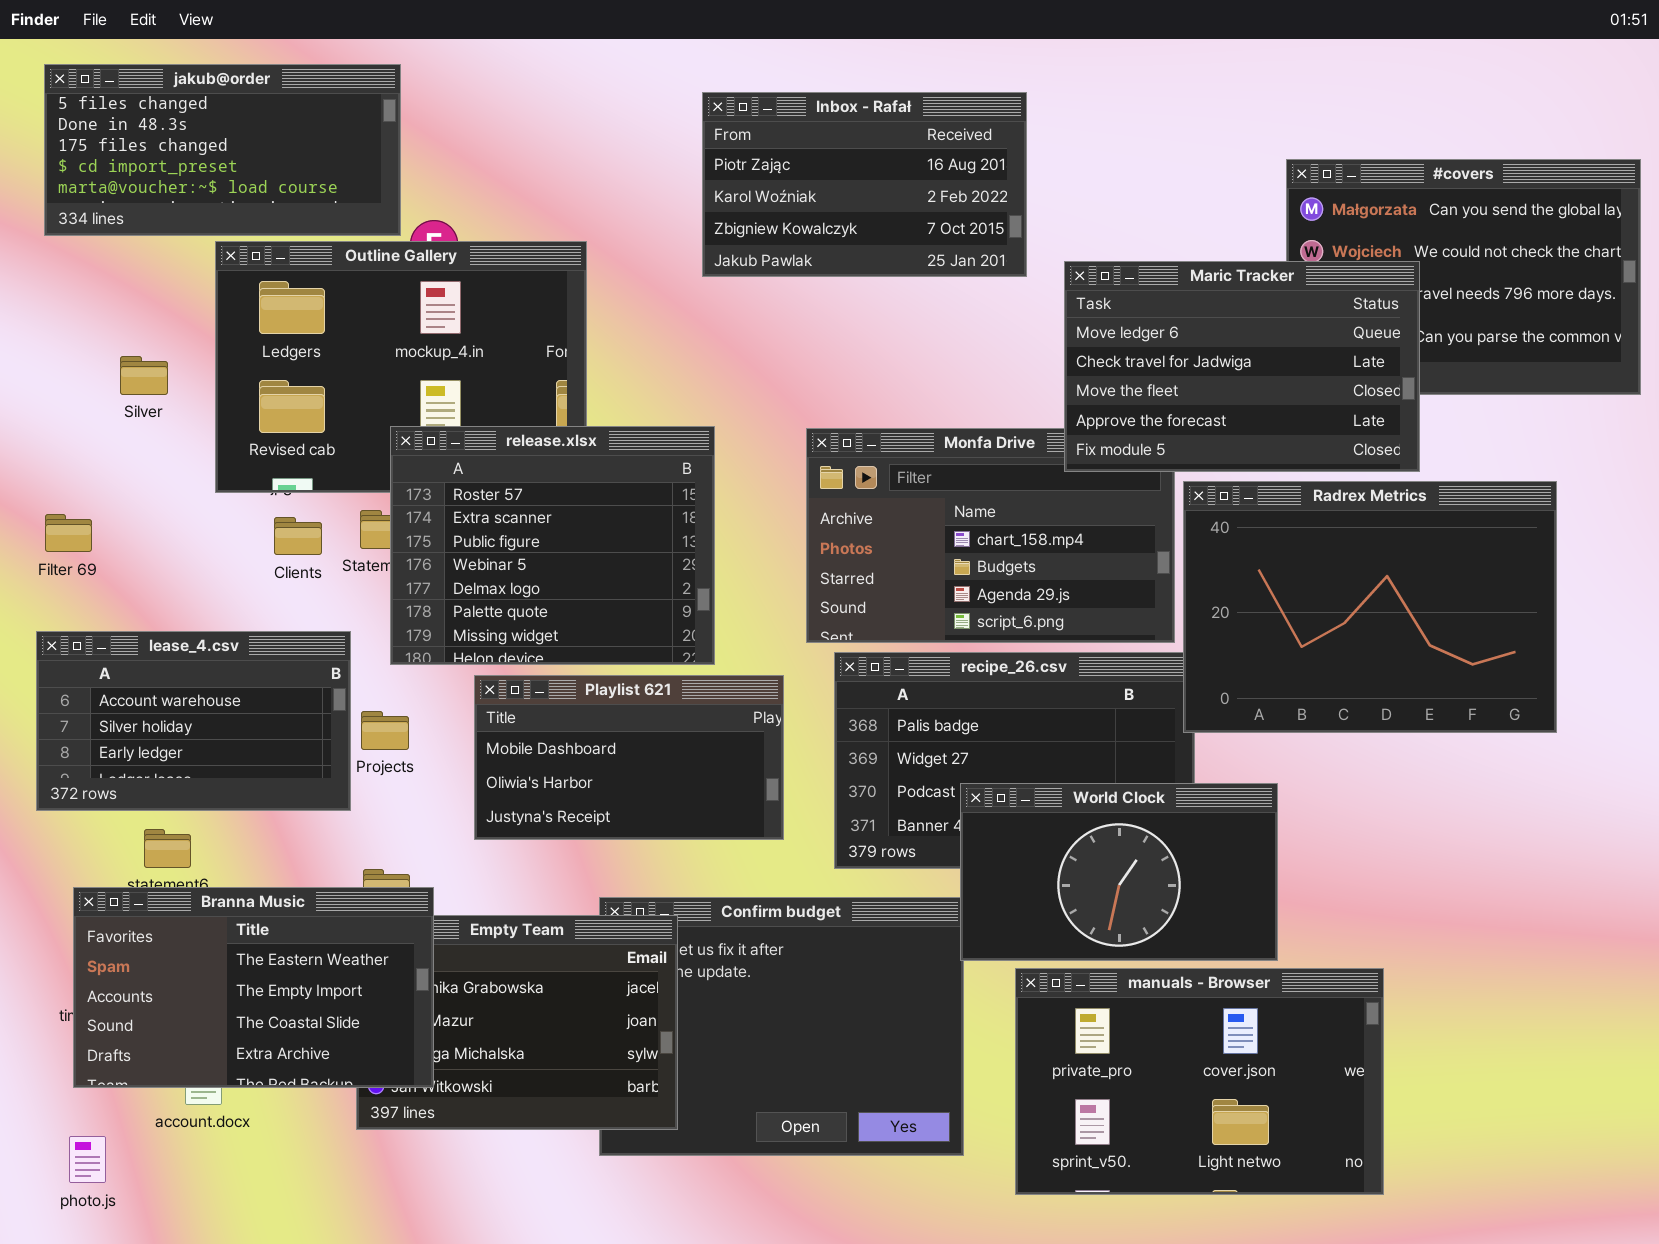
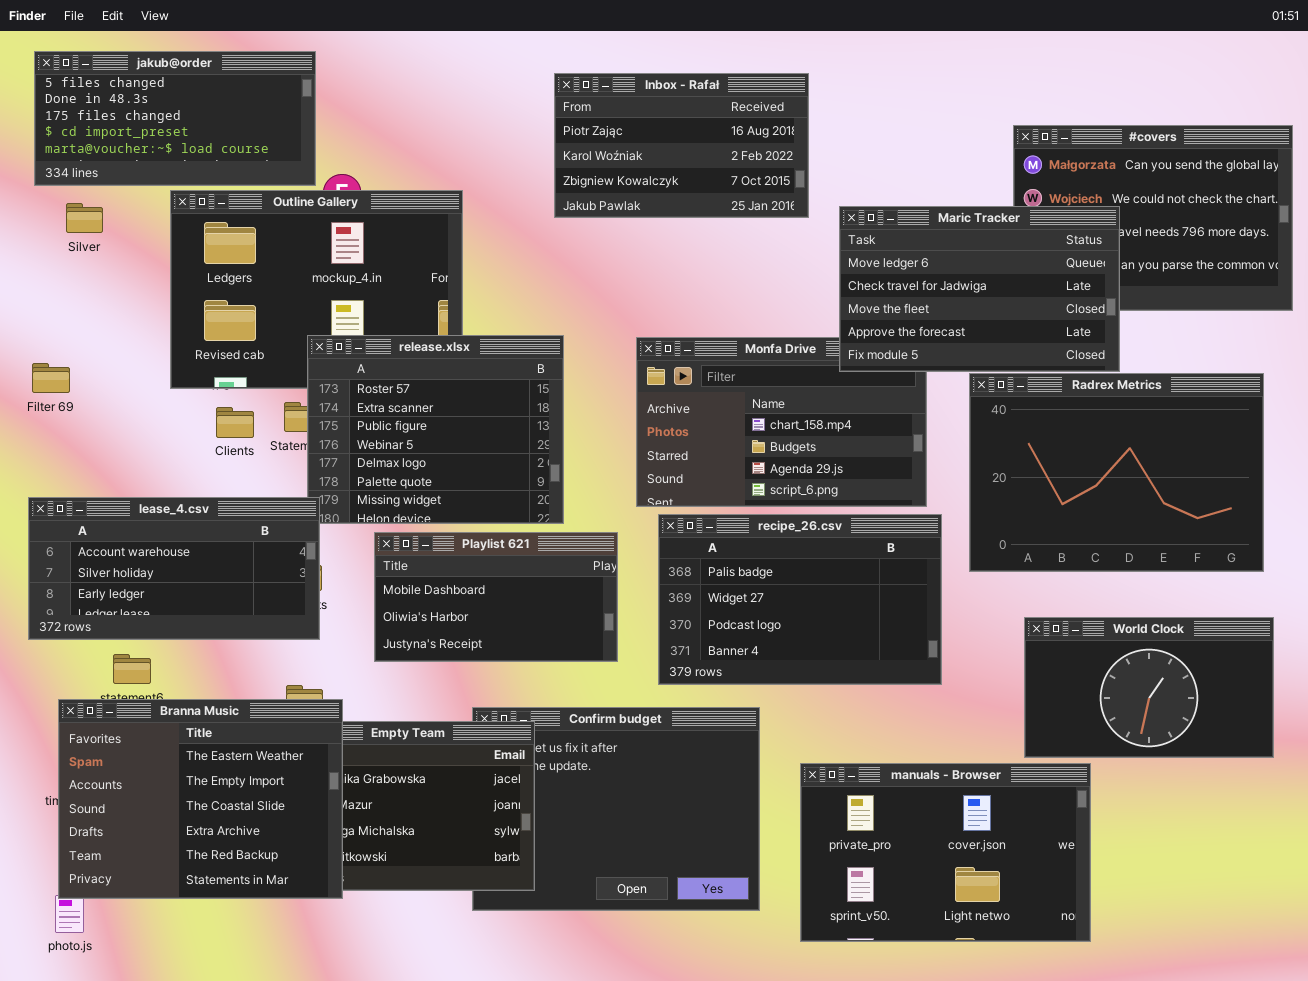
Silver: [120,356,168,395] -> [66,203,103,233], moved
Radrex Metrics: [1183,481,1557,733] -> [969,373,1264,572], moved
Filter 69: [45,514,92,552] -> [32,363,70,393], moved
lease_4.csv: [36,631,351,811] -> [28,497,320,640], resized
World Clock: [960,783,1278,961] -> [1024,617,1274,758], moved
Branna Music: [73,887,434,1088] -> [58,699,343,899], resized

